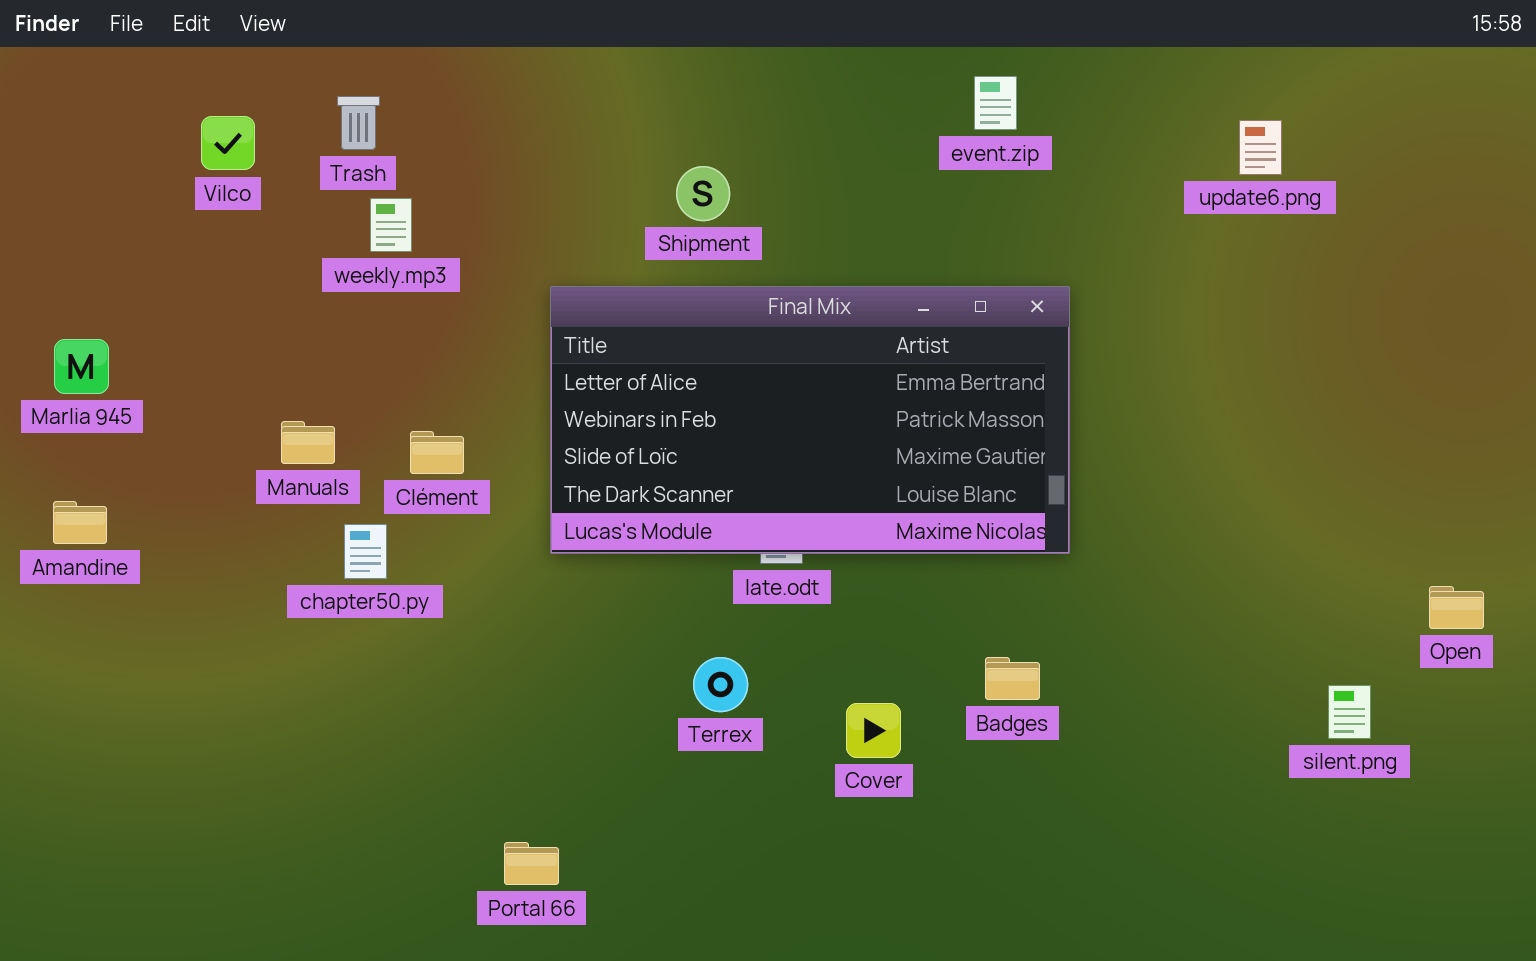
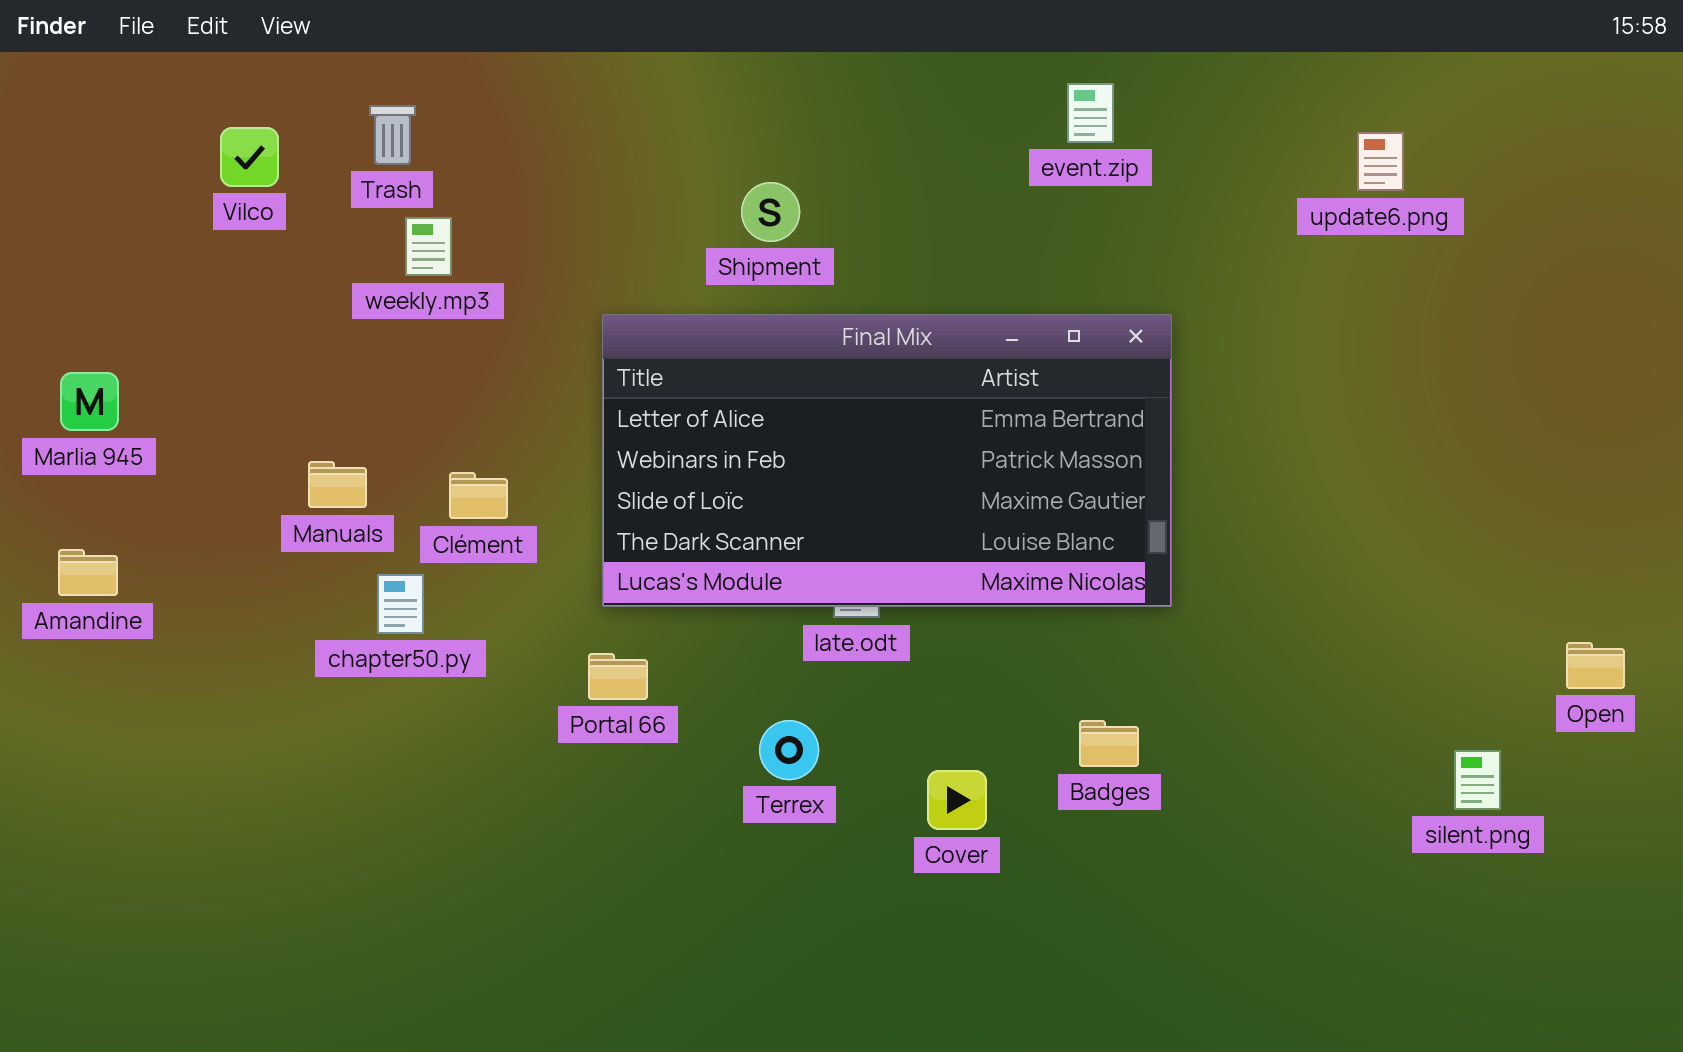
Portal 66: [504,842,559,885] -> [588,653,648,700], moved

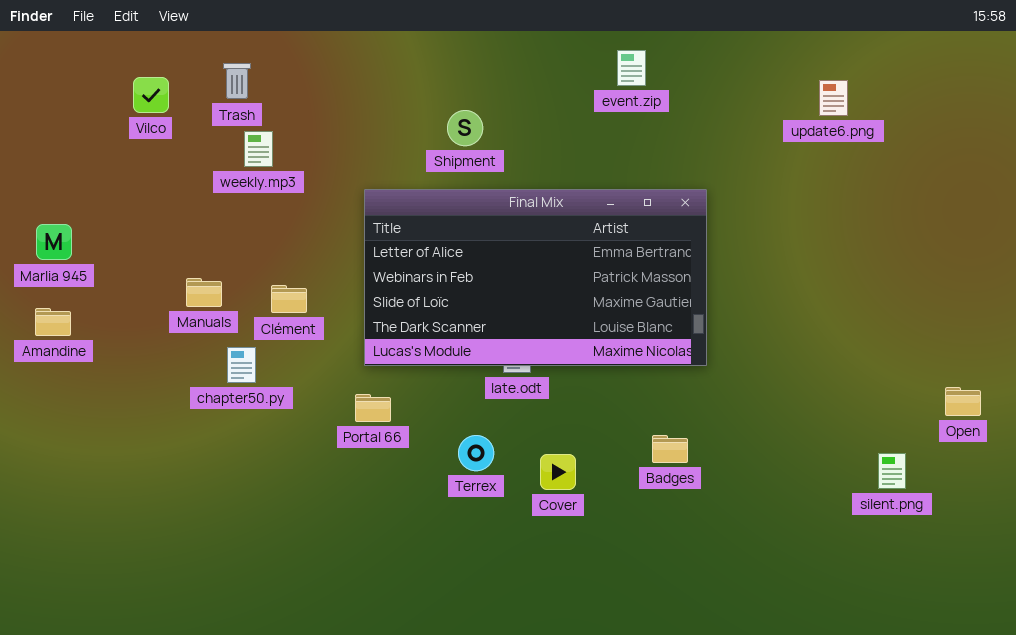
event.zip: [1067,83,1114,143] -> [617,50,646,86], moved
Amandine: [58,549,118,596] -> [35,308,71,336], moved
Cover: [927,770,987,830] -> [540,454,576,490], moved

